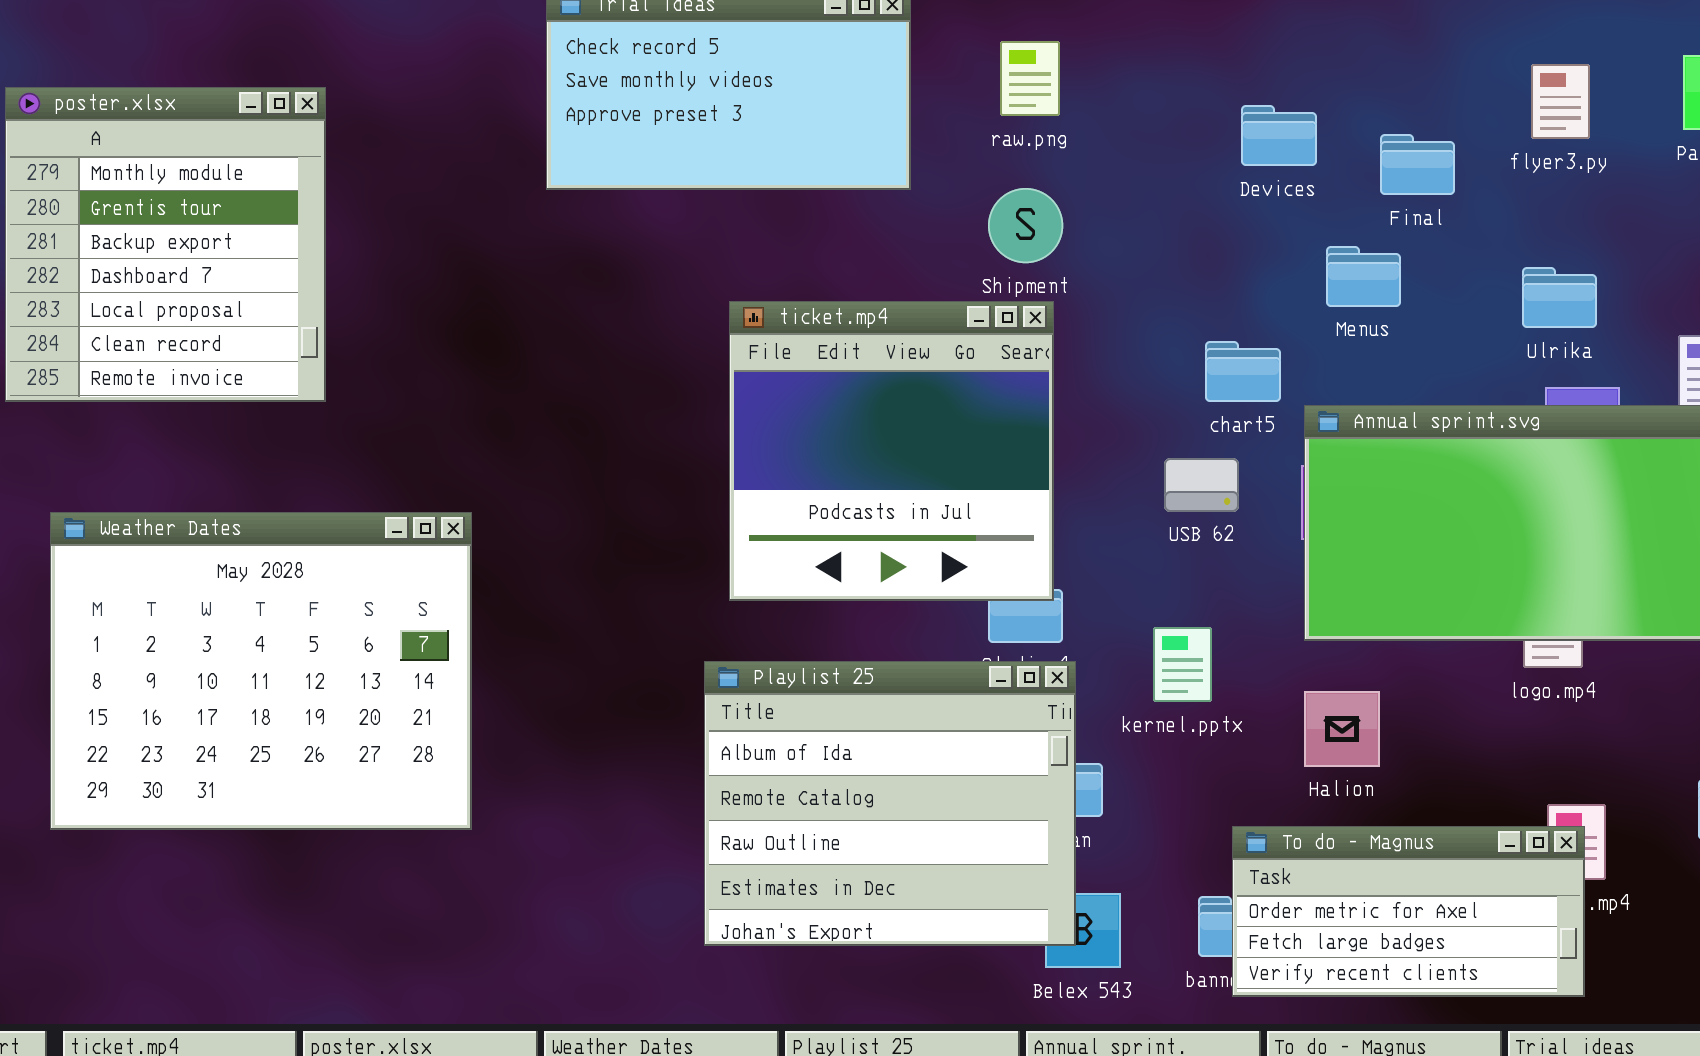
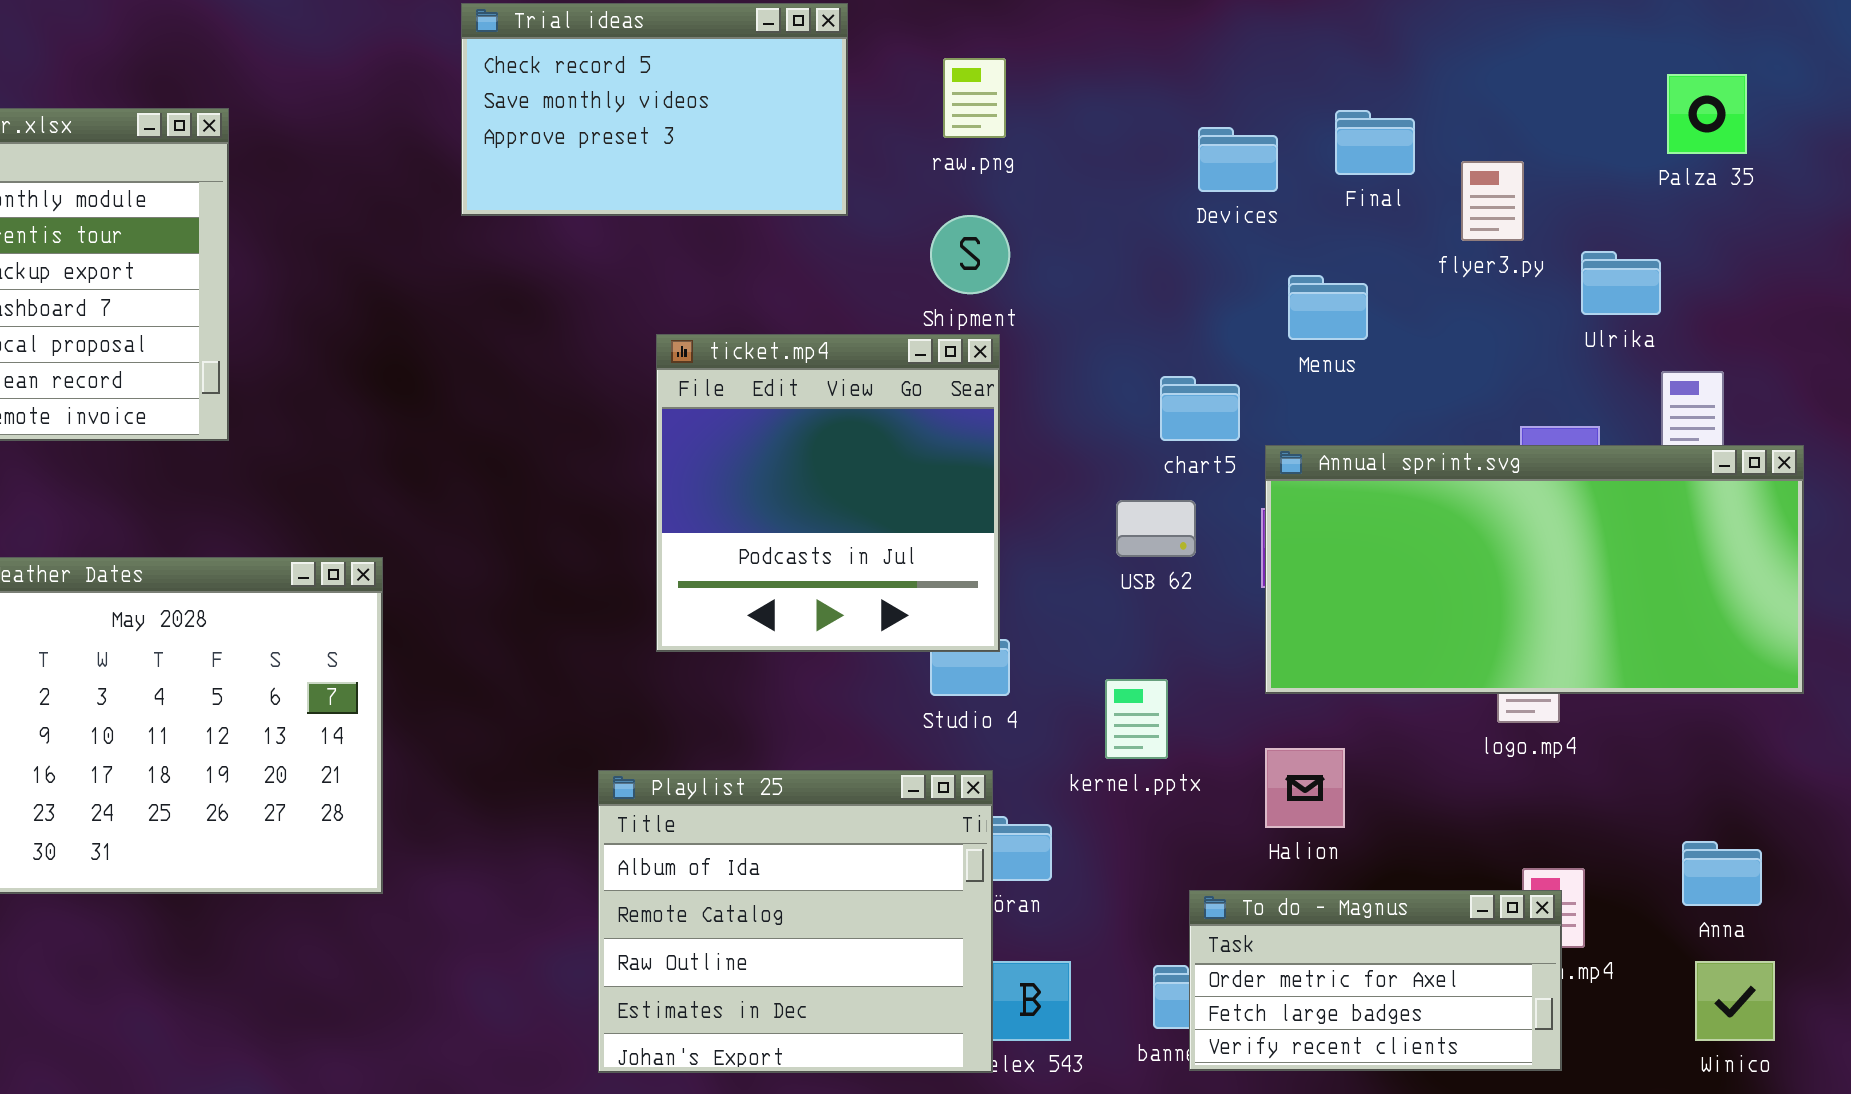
flyer3.py: [1531,64,1590,139] -> [1461,161,1524,241], moved
Final: [1380,134,1455,195] -> [1335,110,1415,175], moved
Ulrika: [1522,267,1597,328] -> [1581,251,1661,315], moved
Playlist 25: [704,661,1076,946] -> [598,770,993,1073], moved

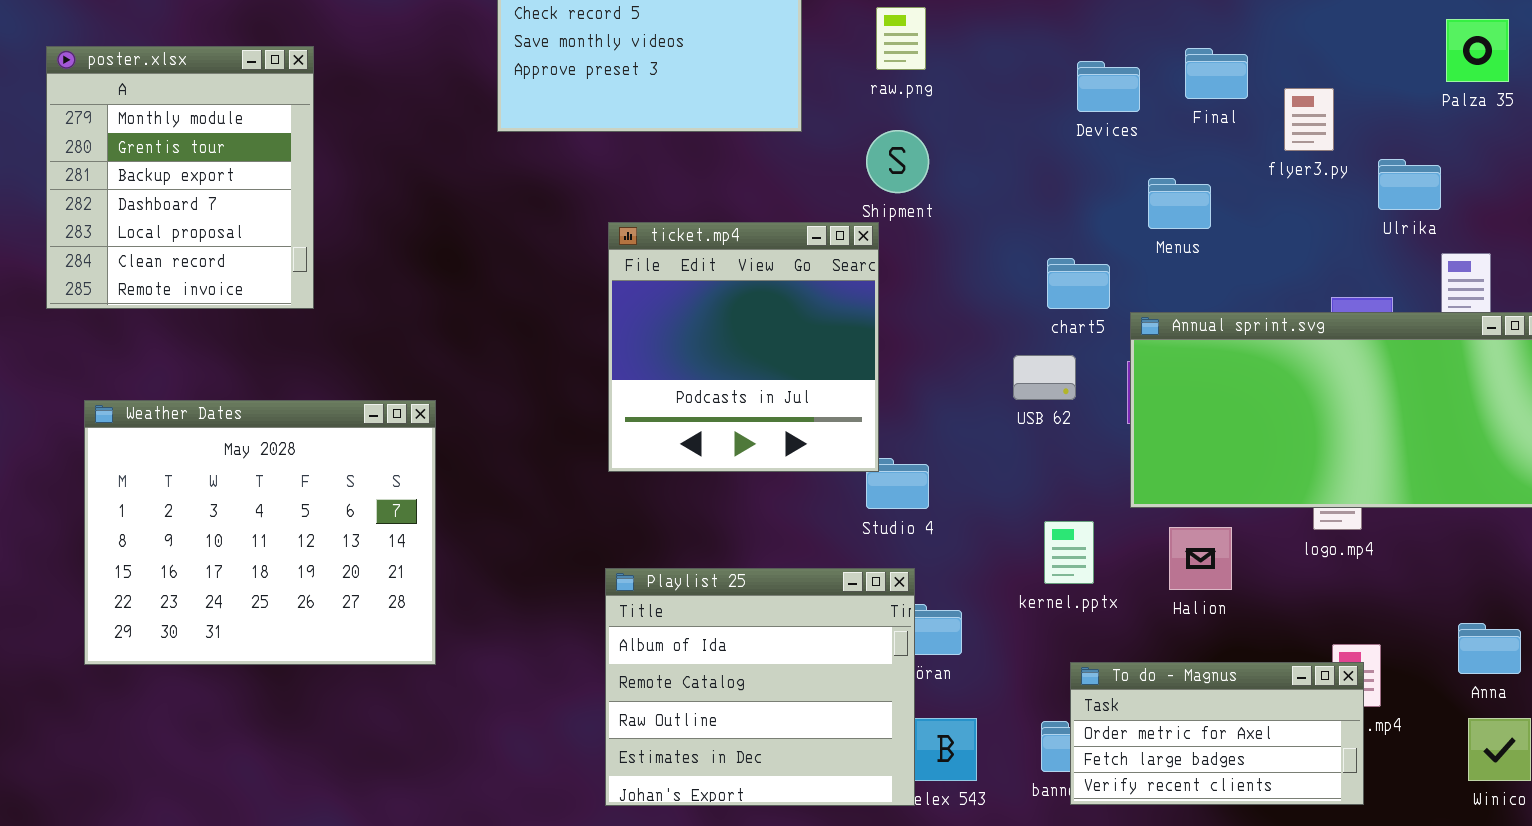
ticket.mp4: [656,334,1000,652] -> [608,222,879,472], moved
kernel.pptx: [1105,679,1168,759] -> [1044,521,1094,584], moved
Halion: [1265,748,1345,828] -> [1169,527,1232,590], moved

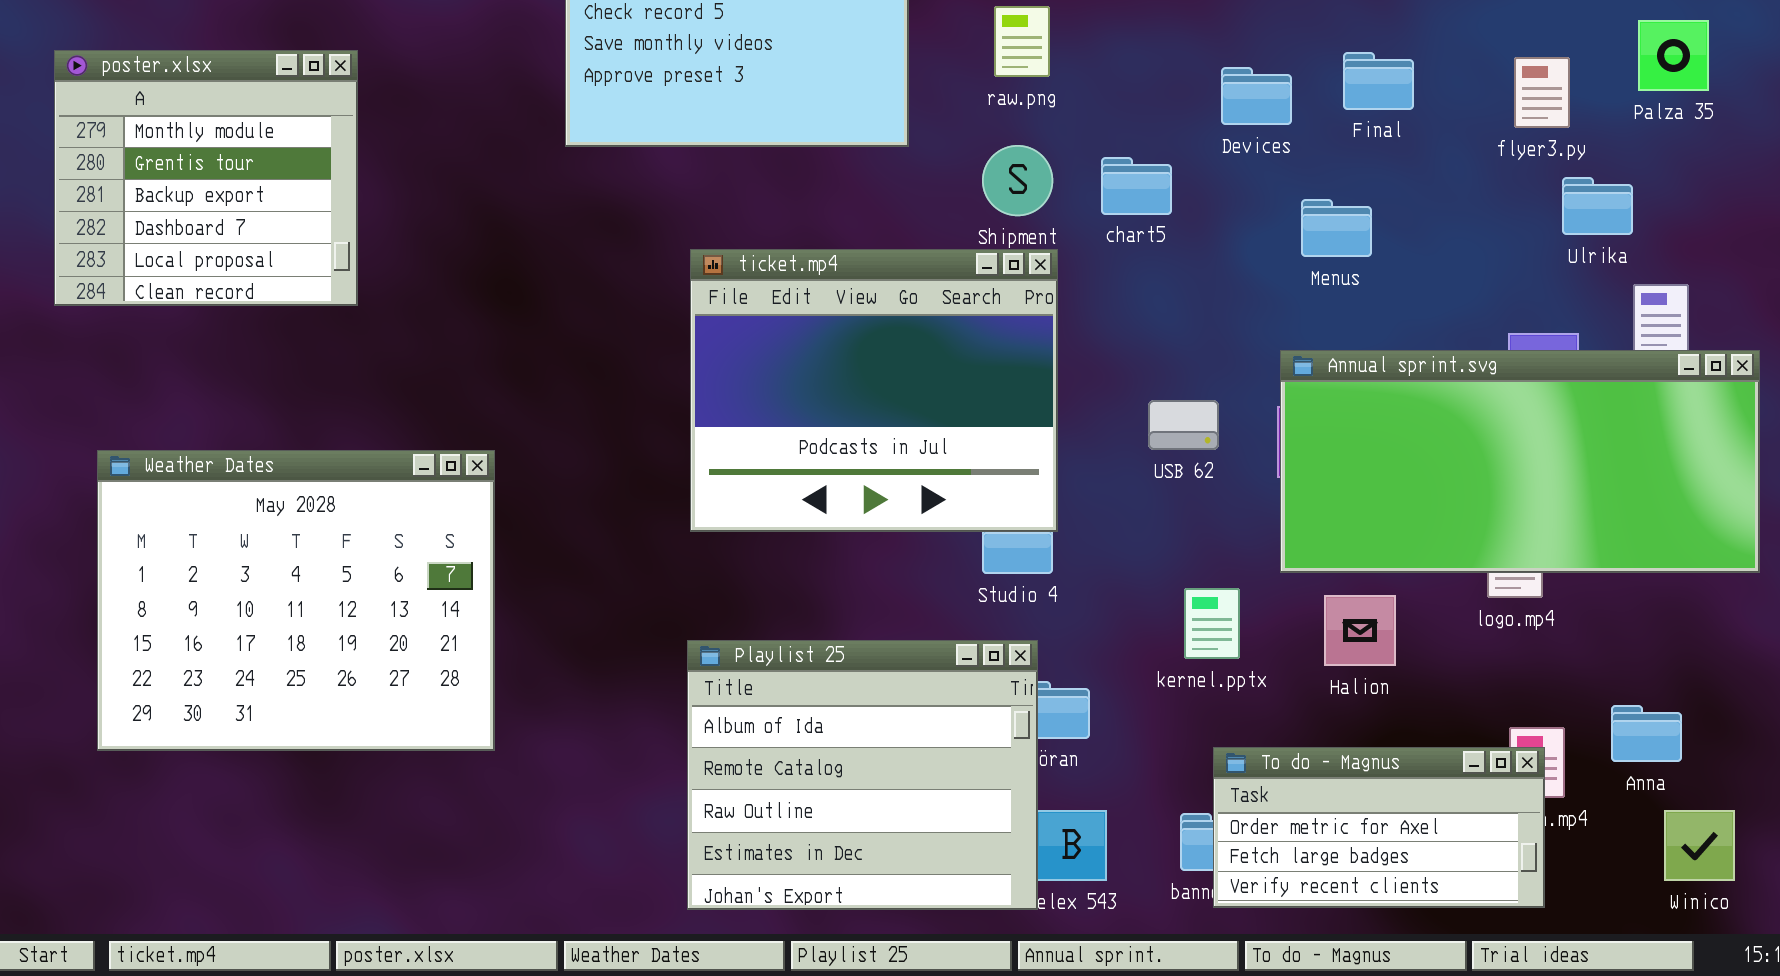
poster.xlsx: [46,46,314,309] -> [54,50,358,306], resized
flyer3.py: [1284,88,1334,151] -> [1514,57,1570,128], moved
ticket.mp4: [608,222,879,472] -> [690,249,1058,532], resized
chart5: [1047,258,1110,309] -> [1101,157,1172,215], moved
Anna: [1458,623,1521,674] -> [1611,705,1682,762], moved

